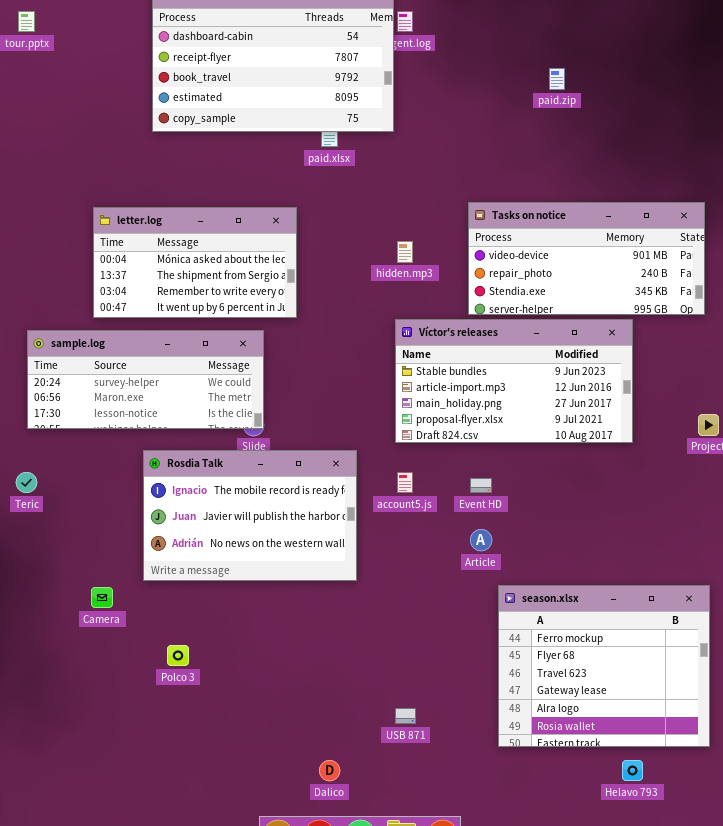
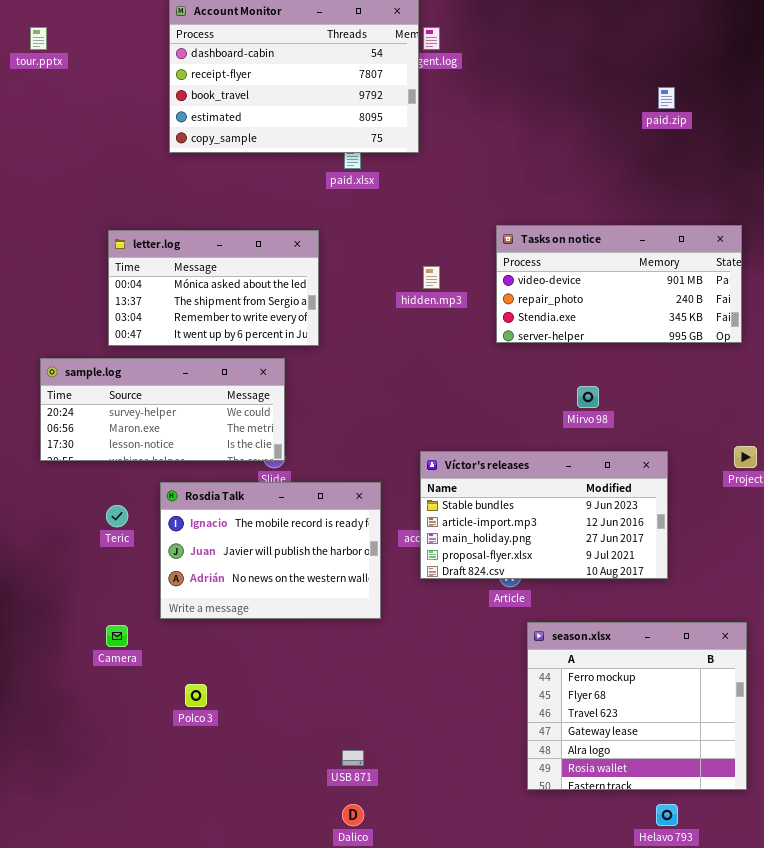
paid.zip: [549,68,565,90] -> [658,87,675,109], moved
Víctor's releases: [395,319,633,443] -> [420,451,668,579], moved
Teric: [16,472,37,493] -> [106,505,128,527], moved
USB 871: [395,708,416,724] -> [342,750,364,766], moved

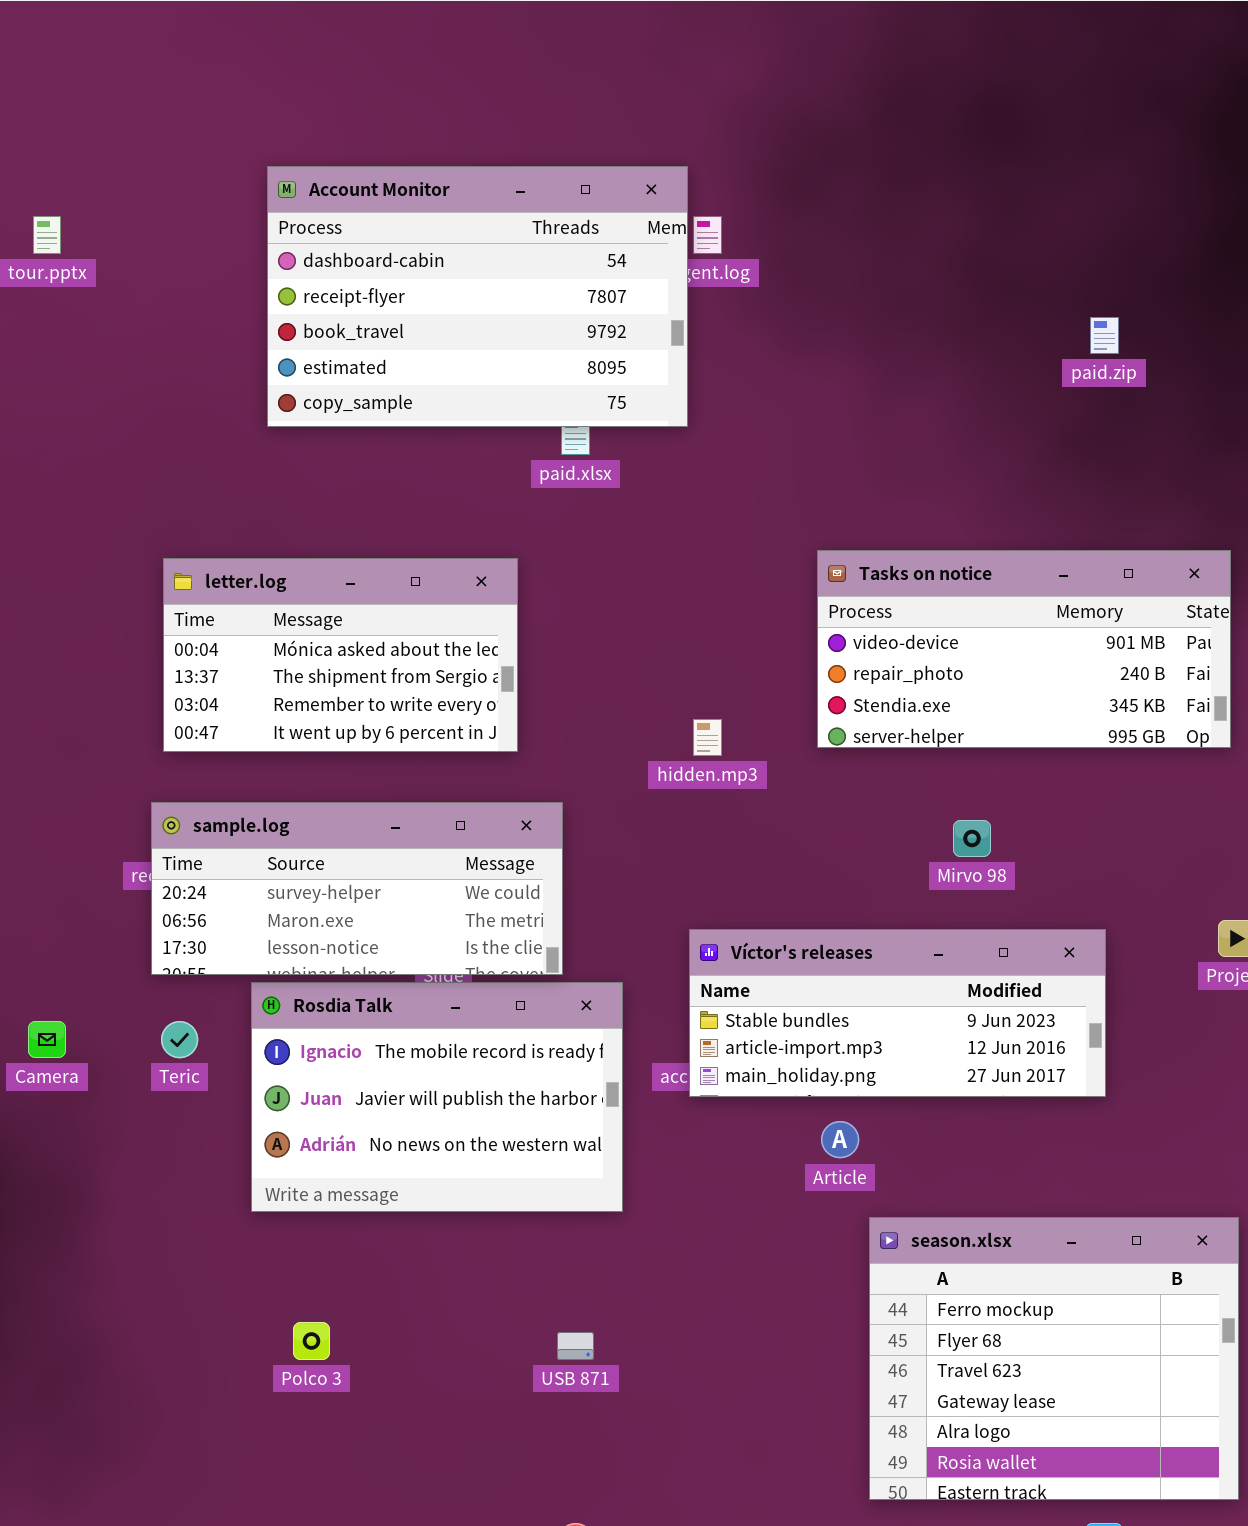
hidden.mp3: [423,266,440,289] -> [693,719,722,756], moved
sample.log: [40,358,285,461] -> [151,802,563,975], moved
Víctor's releases: [420,451,668,579] -> [689,929,1106,1097], resized
Camera: [106,625,128,647] -> [28,1021,66,1058], moved
USB 871: [342,750,364,766] -> [557,1332,594,1360], moved

